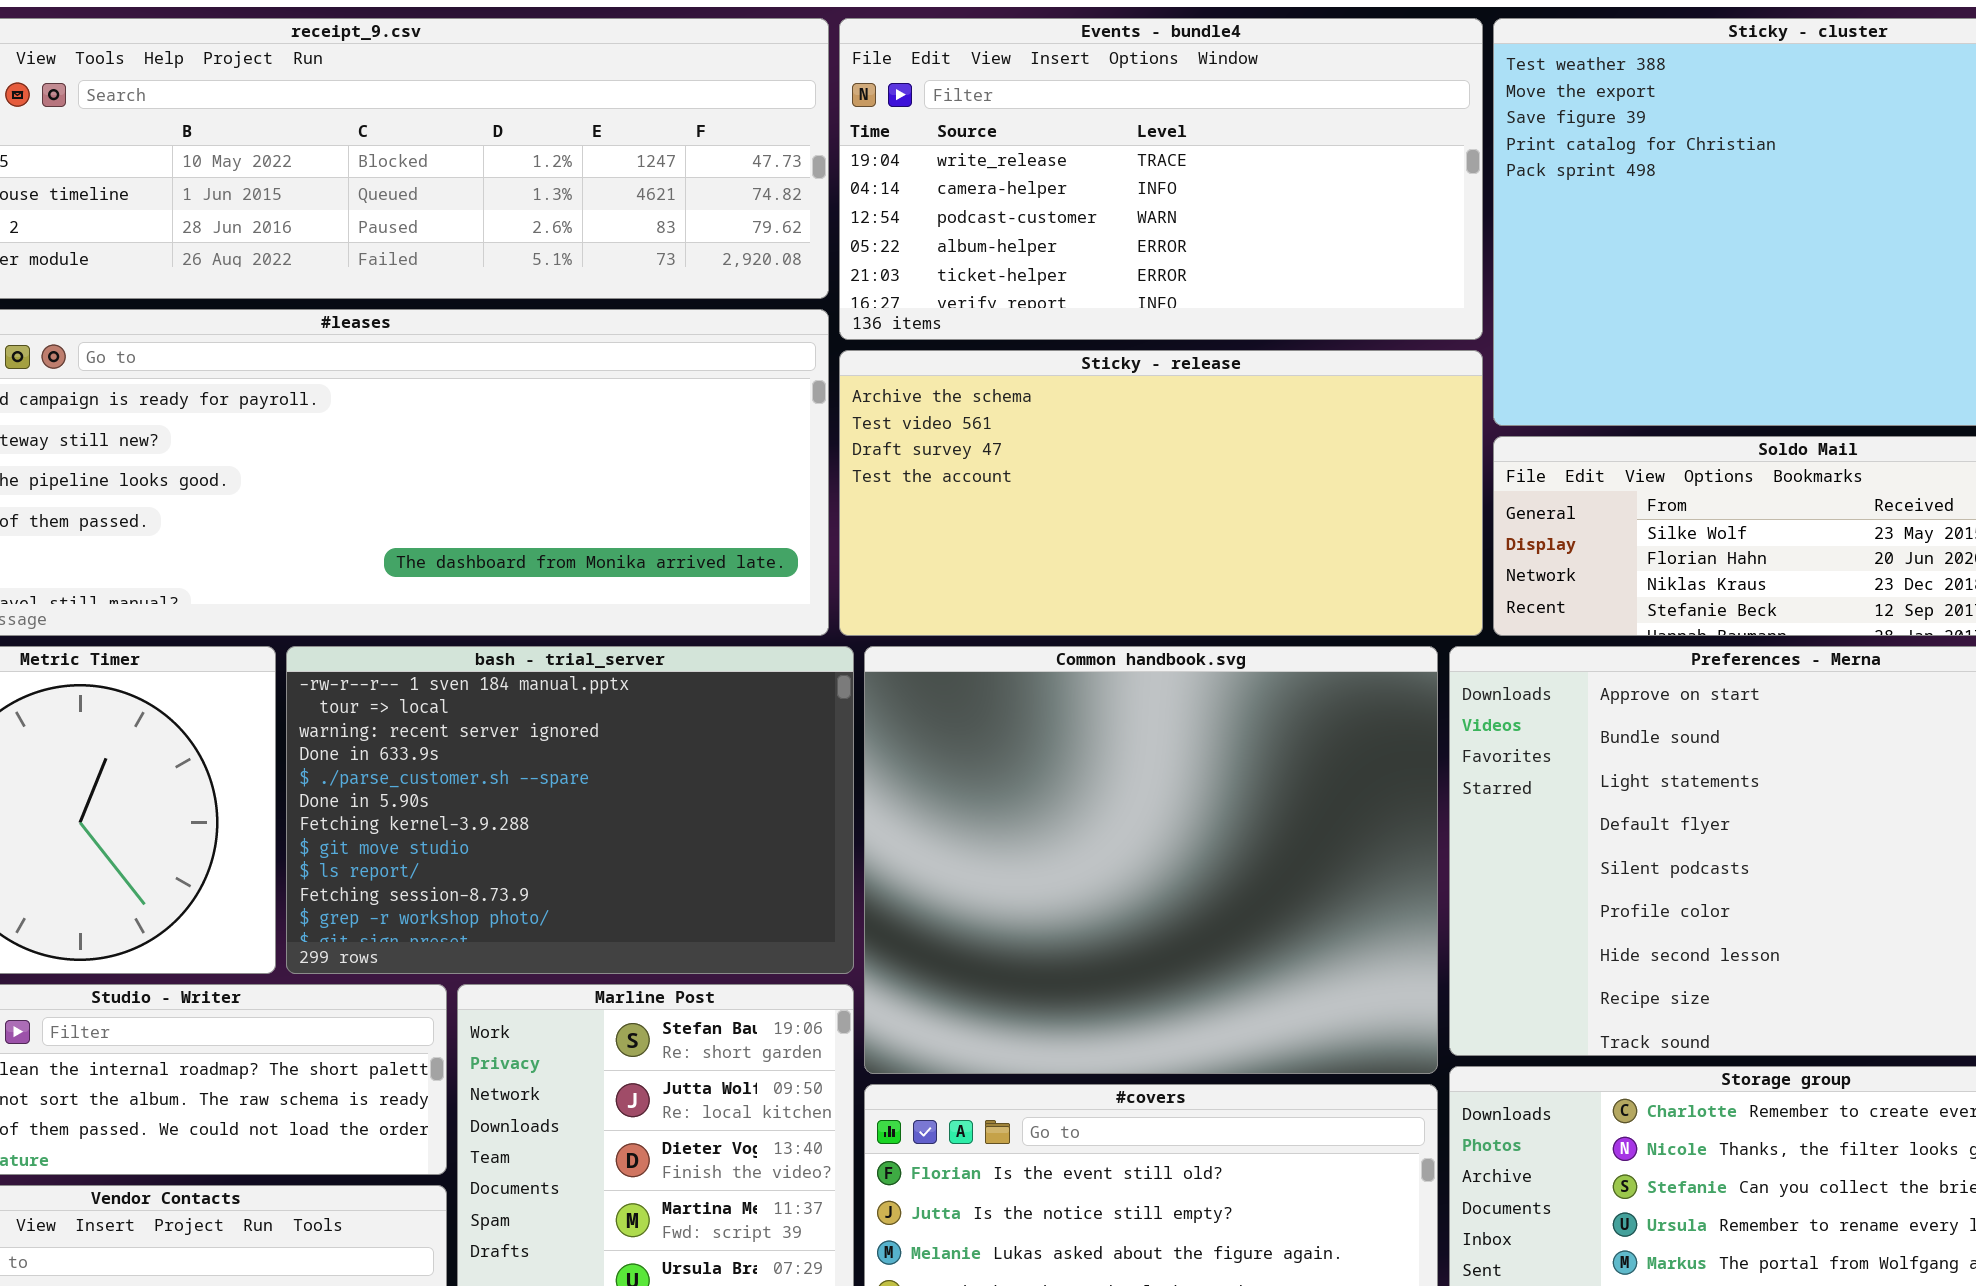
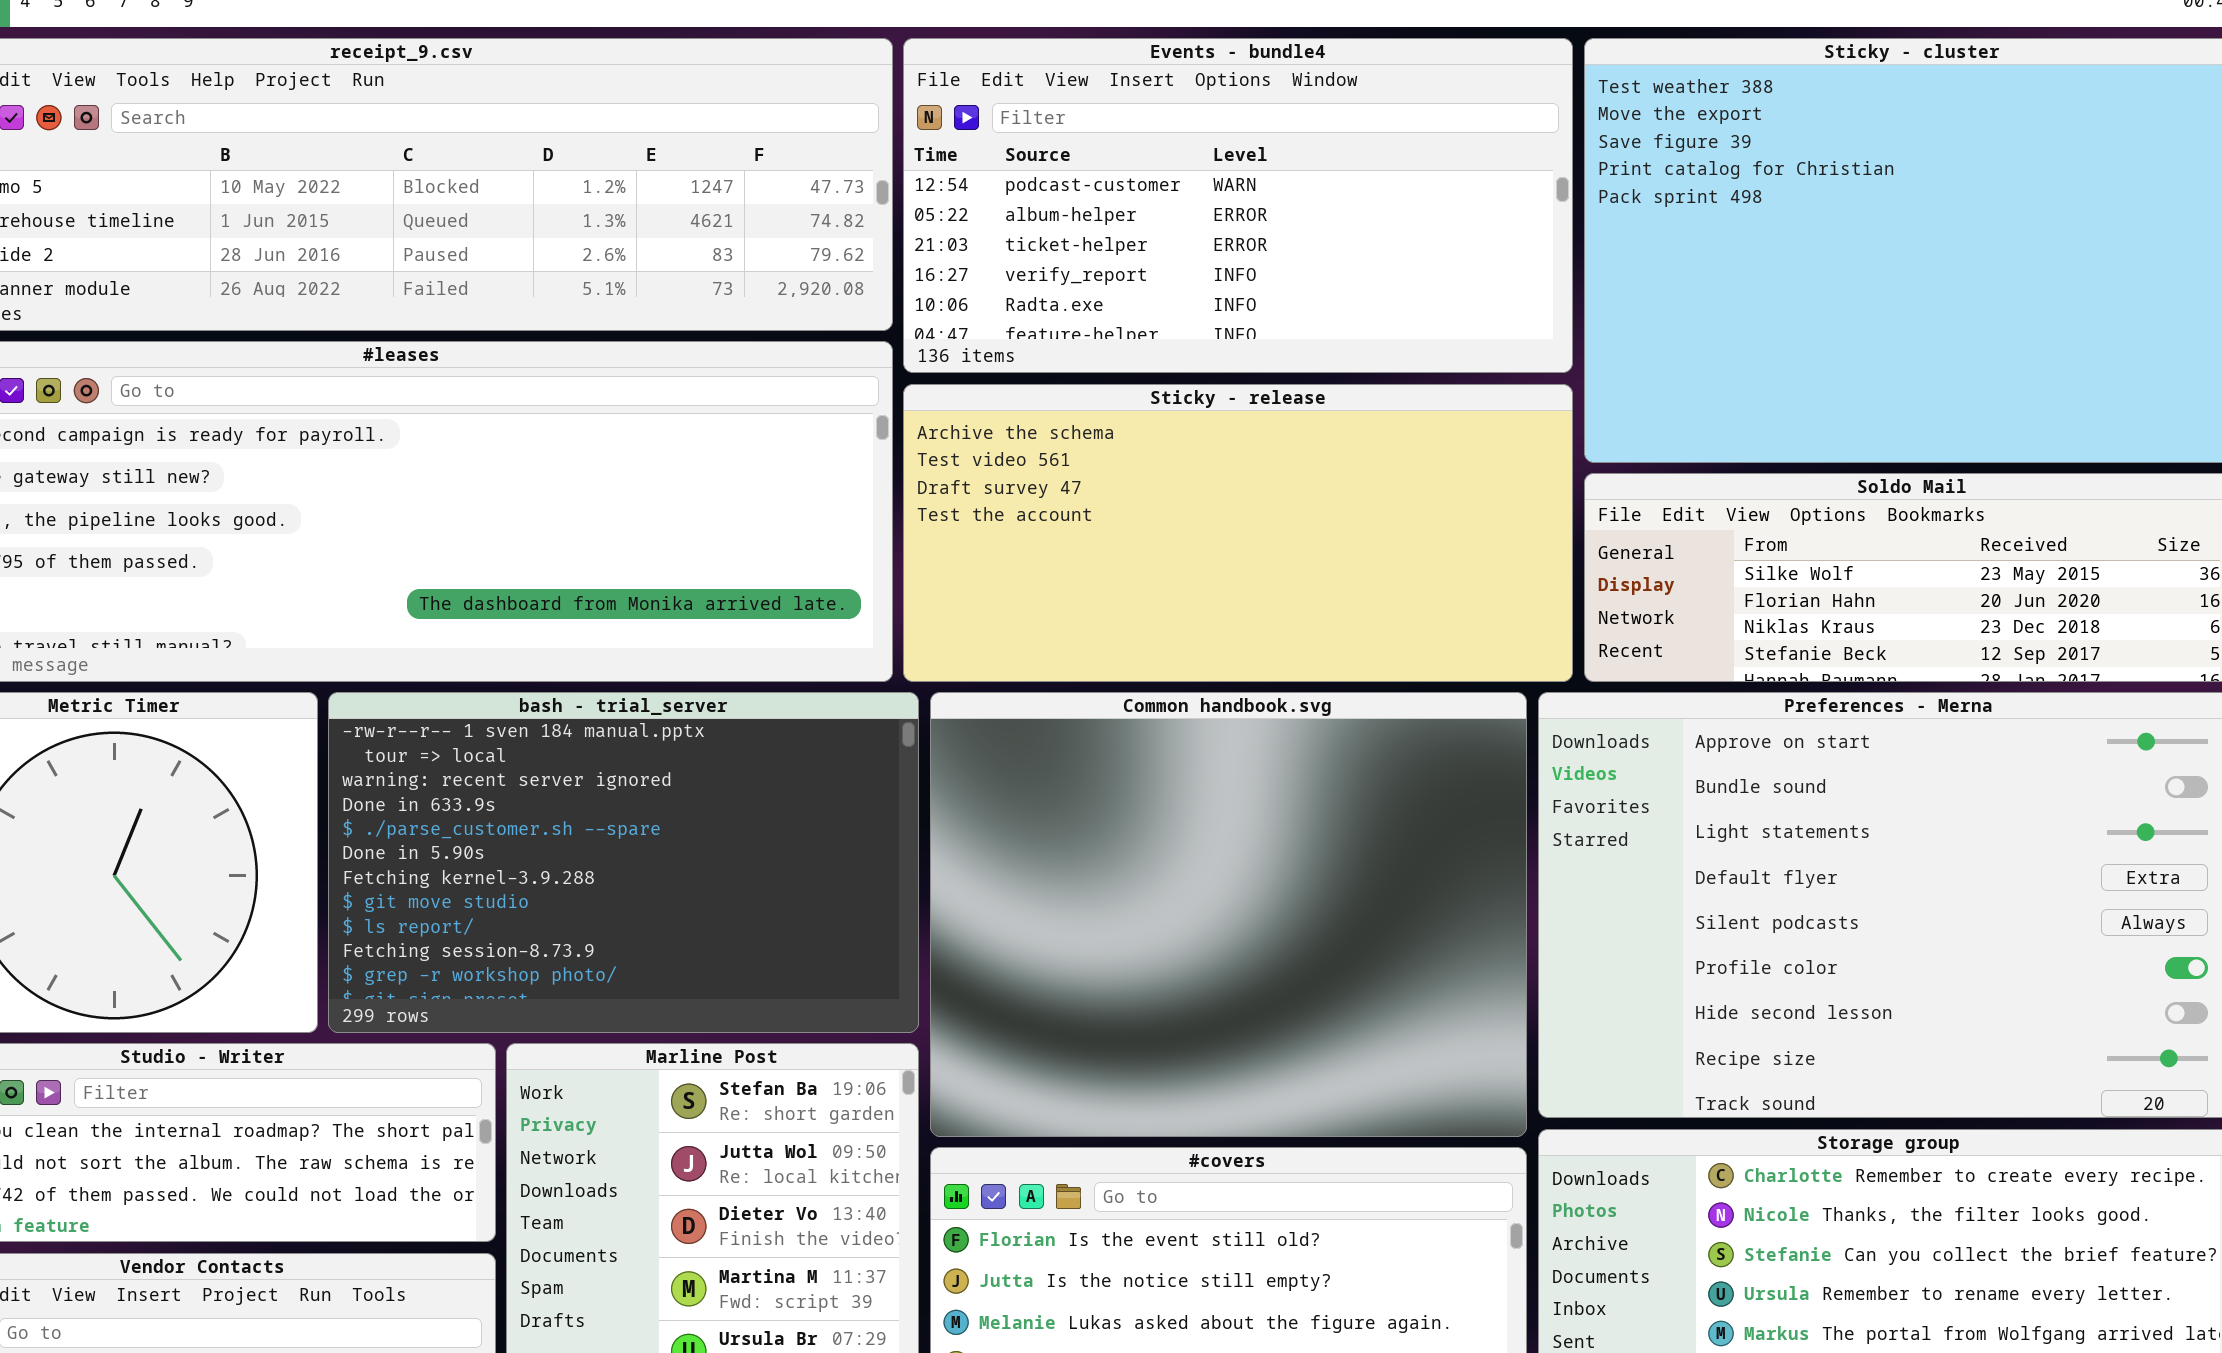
Events - bundle4: [839,18,1483,340] -> [903,38,1573,373], scrolled down 2 rows

